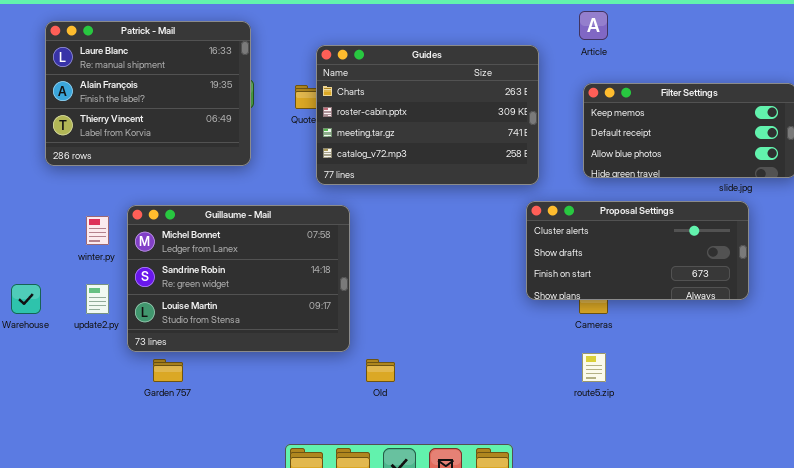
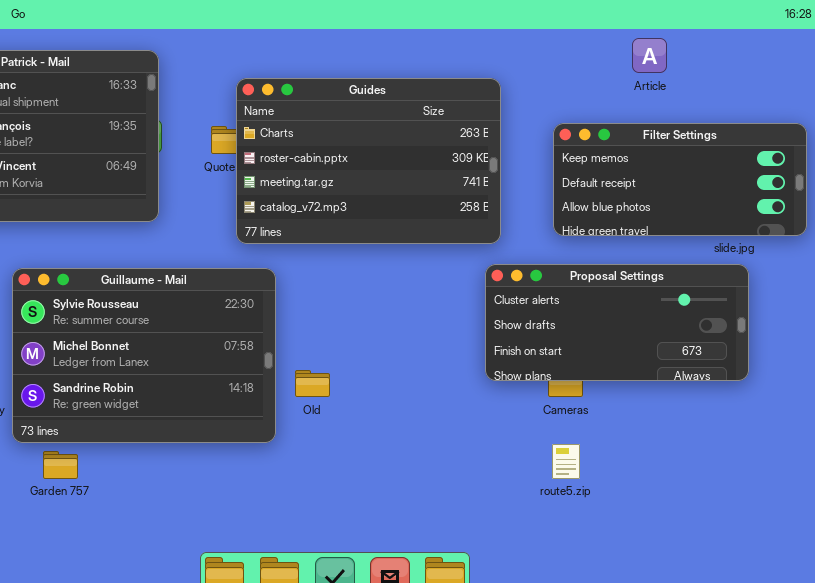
Article: [579,11,608,40] -> [632,38,667,73], moved
Guillaume - Mail: [127,205,350,352] -> [12,268,276,443], scrolled up 1 row
Old: [366,359,395,382] -> [295,370,330,397], moved

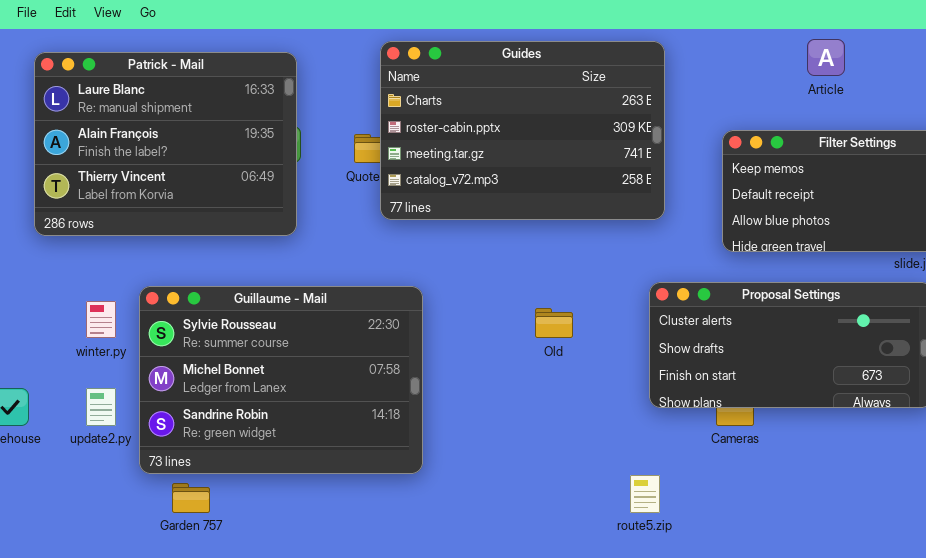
Guides: [236,78,501,244] -> [380,41,665,220], moved
Old: [295,370,330,397] -> [535,308,573,338], moved
route5.zip: [552,444,580,479] -> [630,475,660,513], moved

